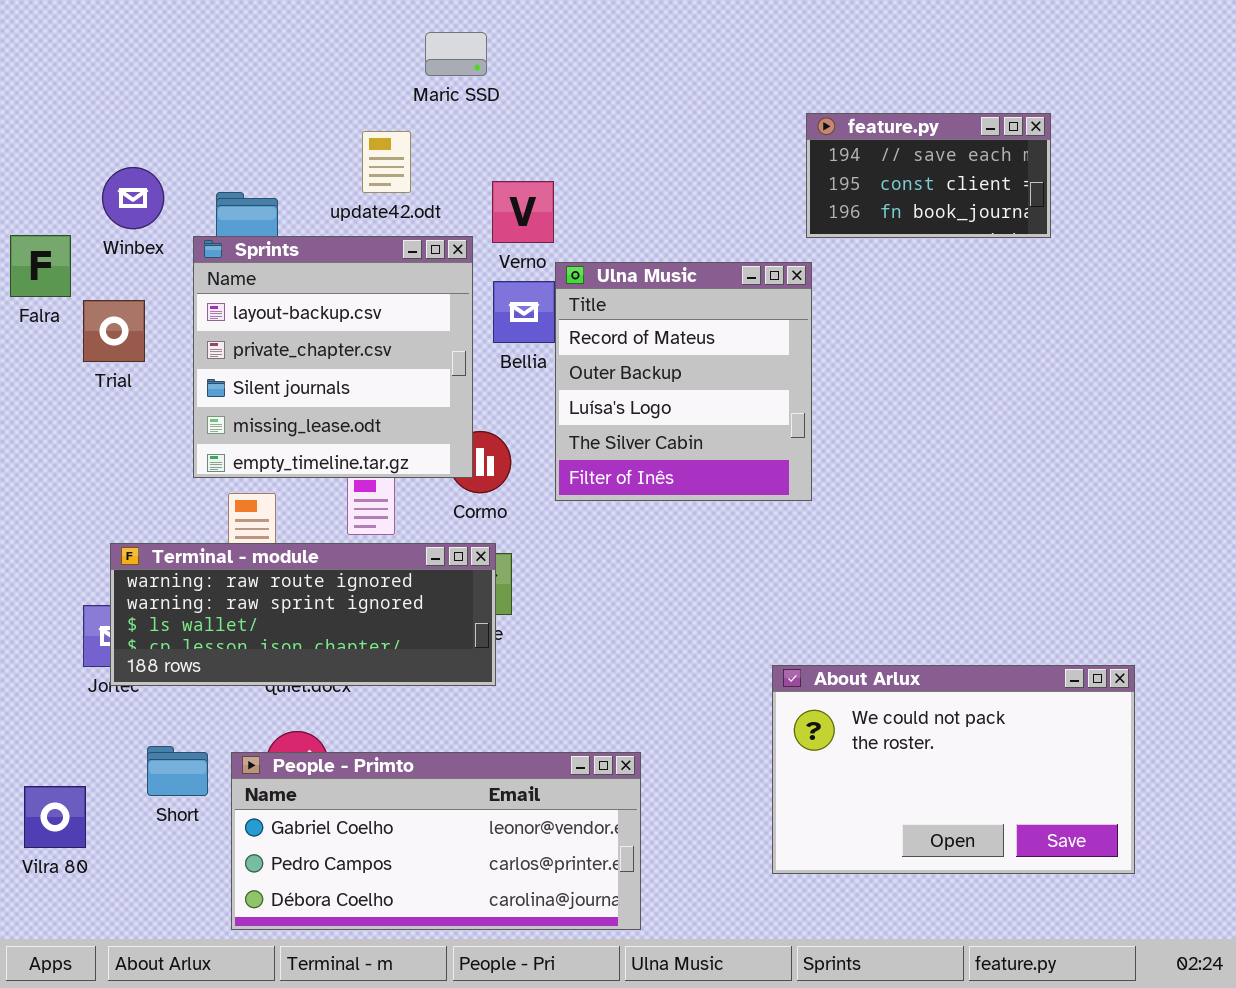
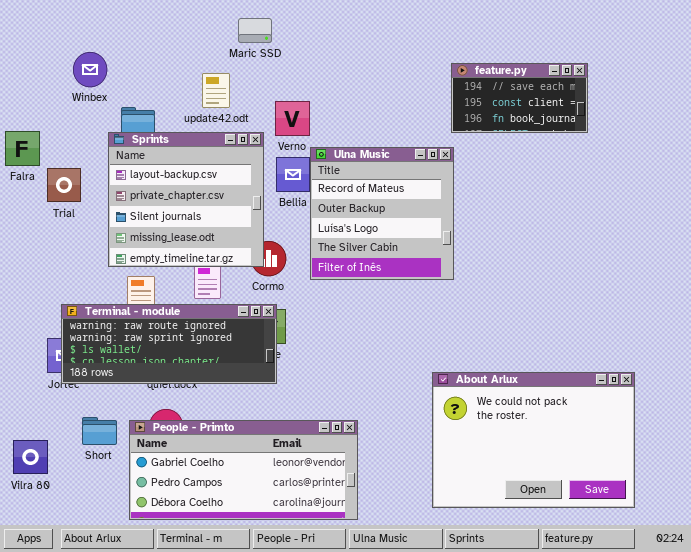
Winbex: [102,167,164,229] -> [73,52,107,87], moved
About Arlux: [772,665,1135,874] -> [432,372,635,508], resized

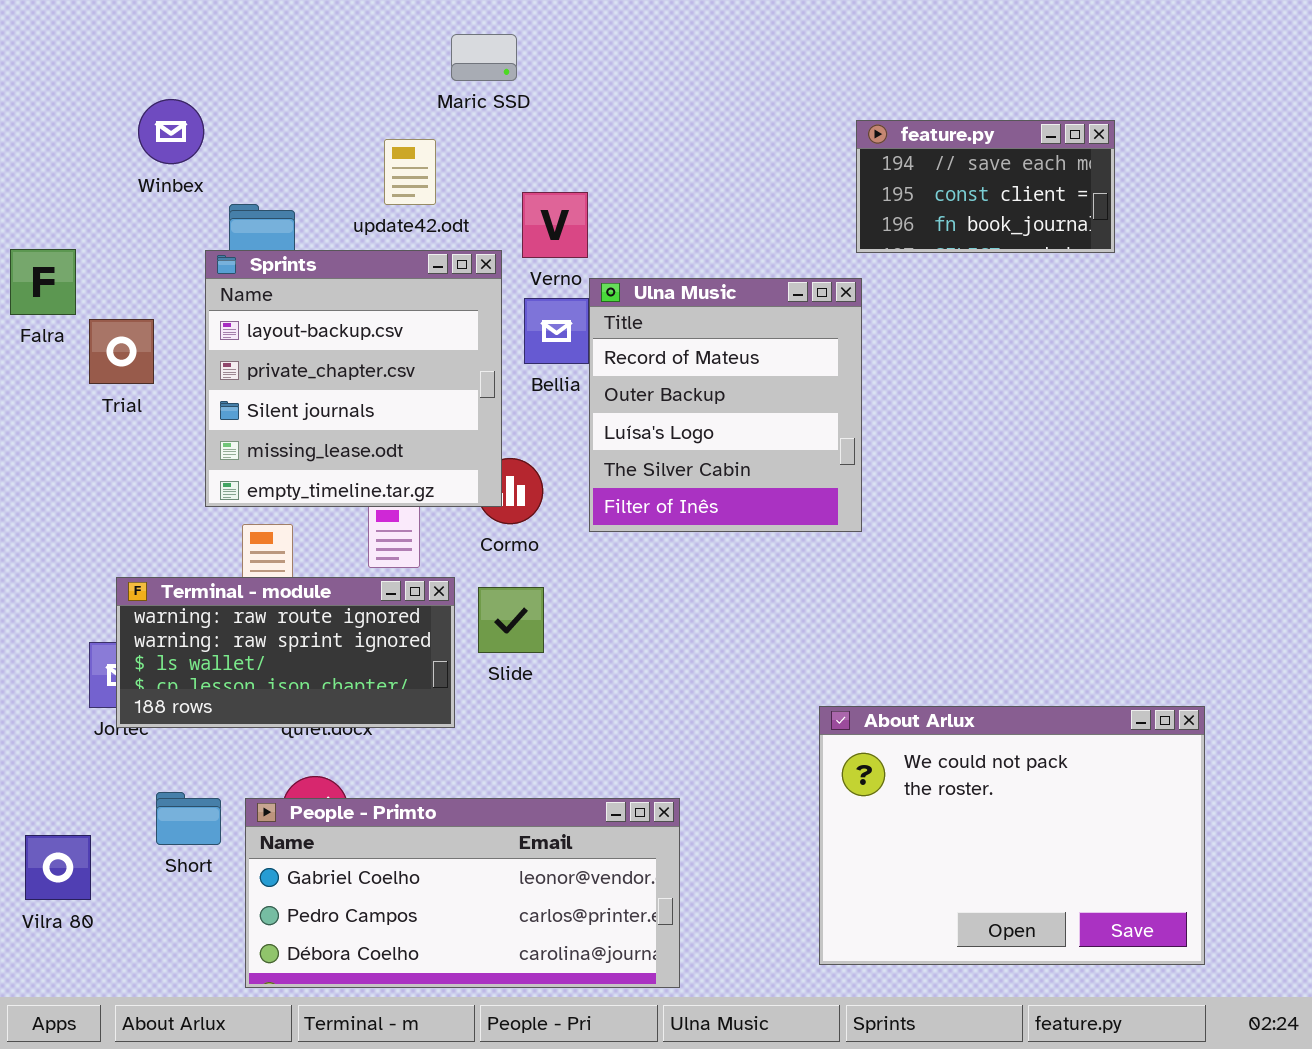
Terminal - module: [61,304,277,384] -> [116,577,455,728], resized

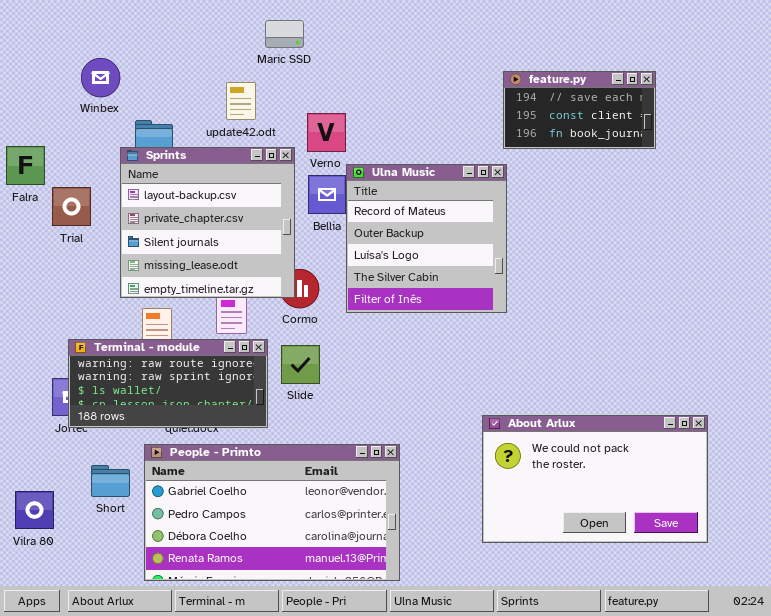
About Arlux: [819,706,1205,965] -> [482,415,708,543], resized
People - Primto: [245,798,680,988] -> [144,444,400,581], resized

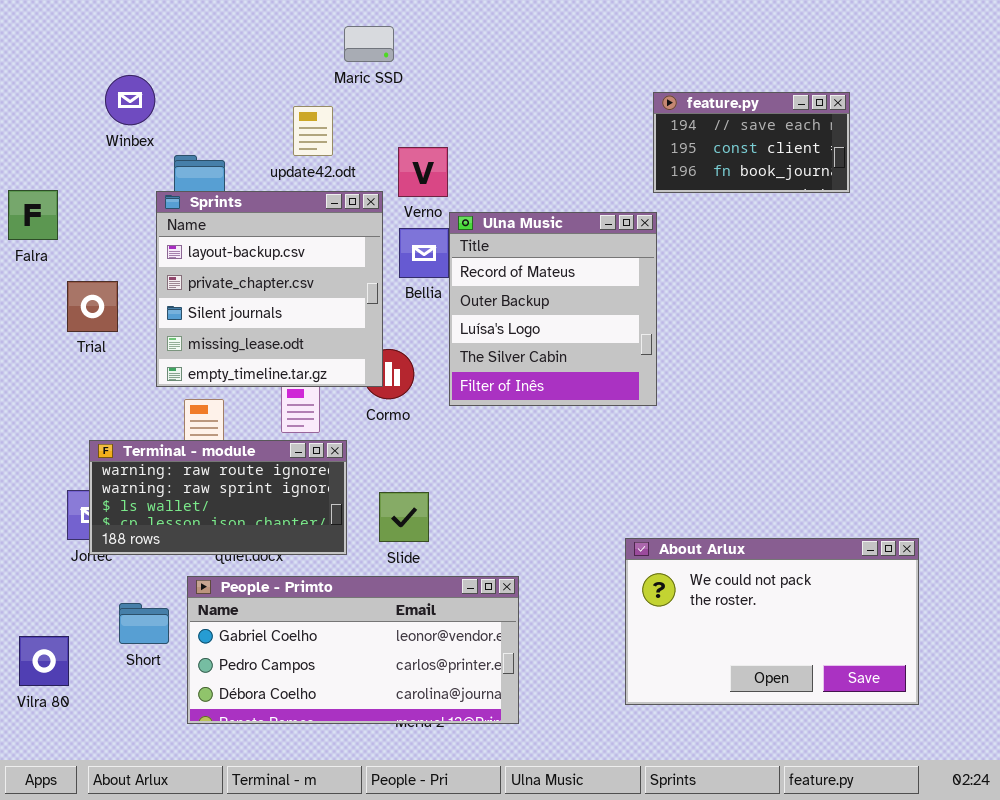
Trial: [52,187,91,226] -> [67,281,118,332], moved
Slide: [281,345,320,384] -> [379,492,429,542], moved
People - Primto: [144,444,400,581] -> [187,576,519,724], resized

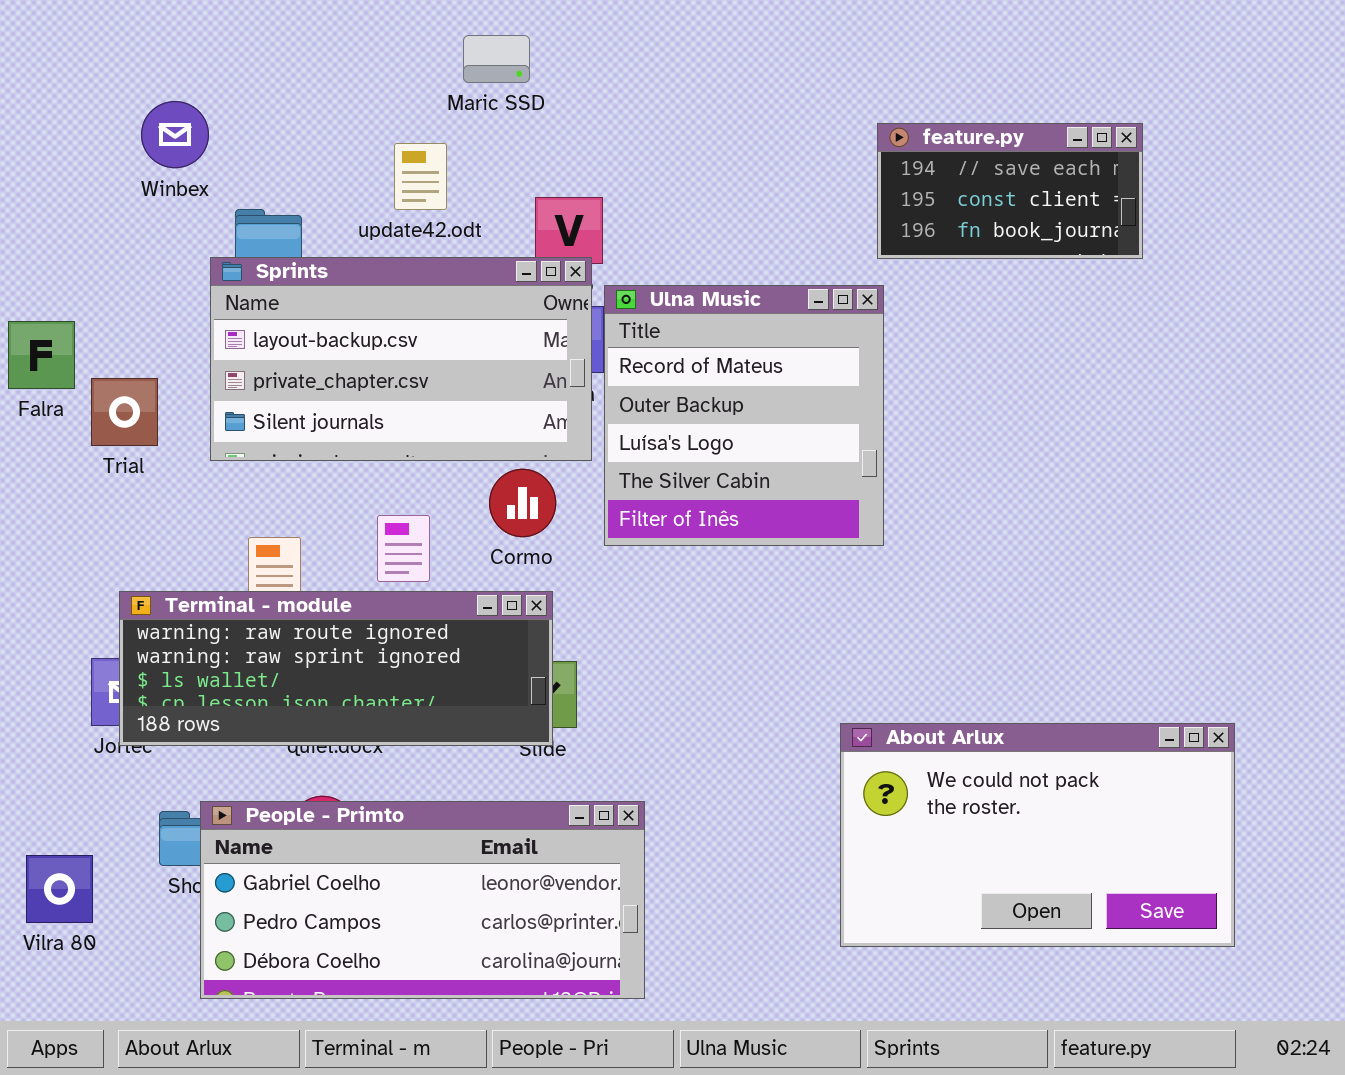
Falra: [8,190,58,240] -> [8,321,75,389], moved
Sprints: [156,191,383,387] -> [210,257,592,461], resized
Terminal - module: [89,440,347,555] -> [119,591,553,746], resized
People - Primto: [187,576,519,724] -> [200,801,645,999], moved

